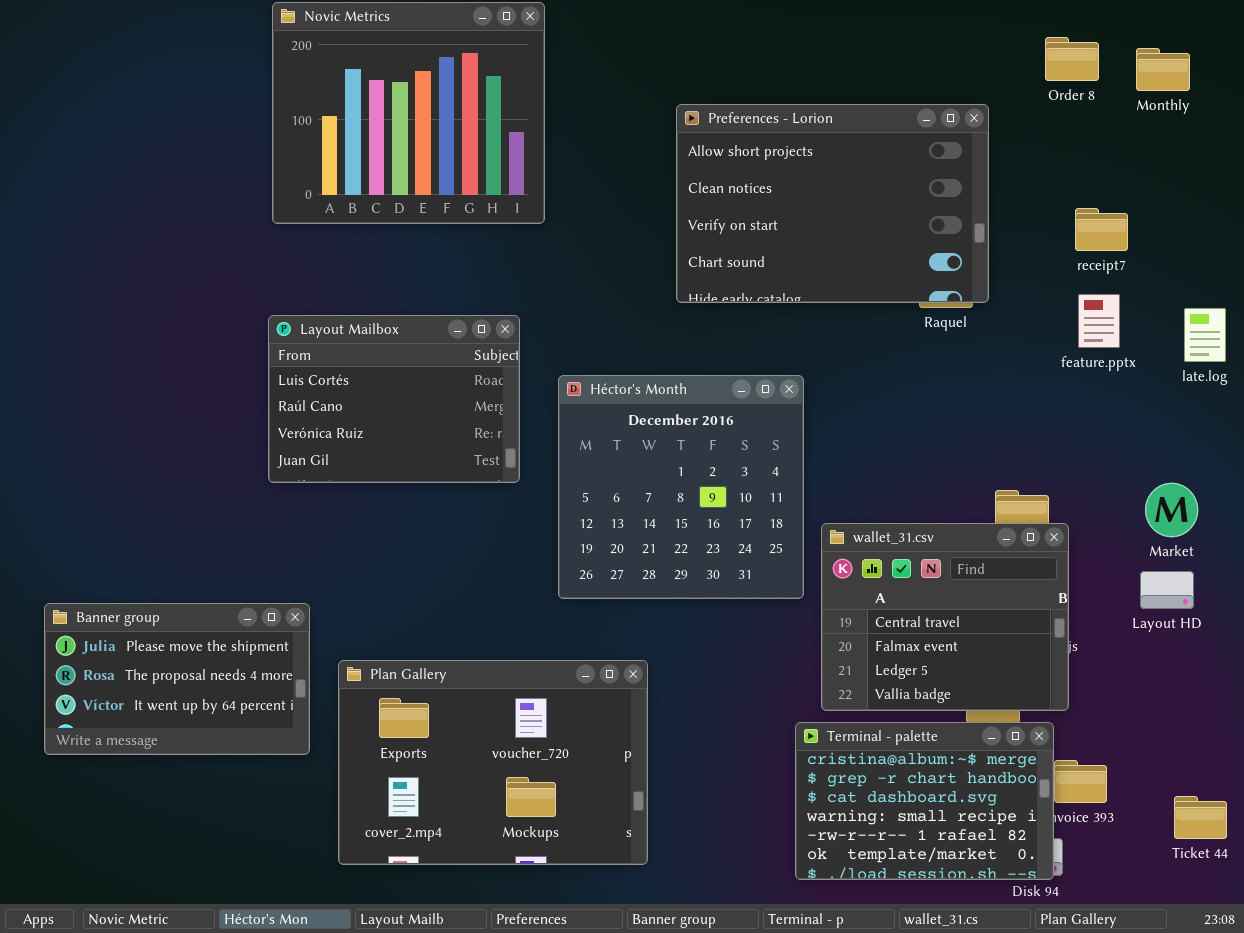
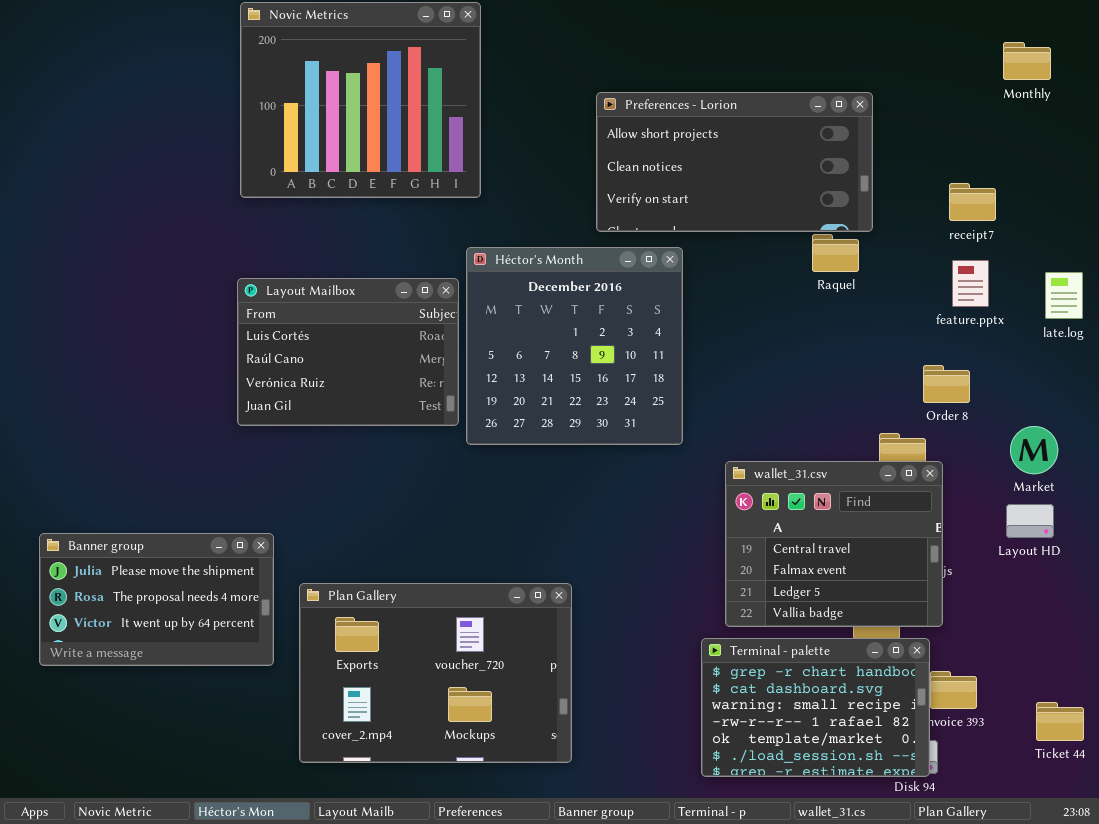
Order 8: [1045,37,1099,81] -> [923,365,970,403], moved
Preferences - Lorion: [676,104,989,303] -> [596,92,873,232], resized
Héctor's Month: [558,375,804,599] -> [466,247,683,445], moved
Terminal - palette: [795,722,1054,880] -> [701,638,930,777], scrolled down 1 row

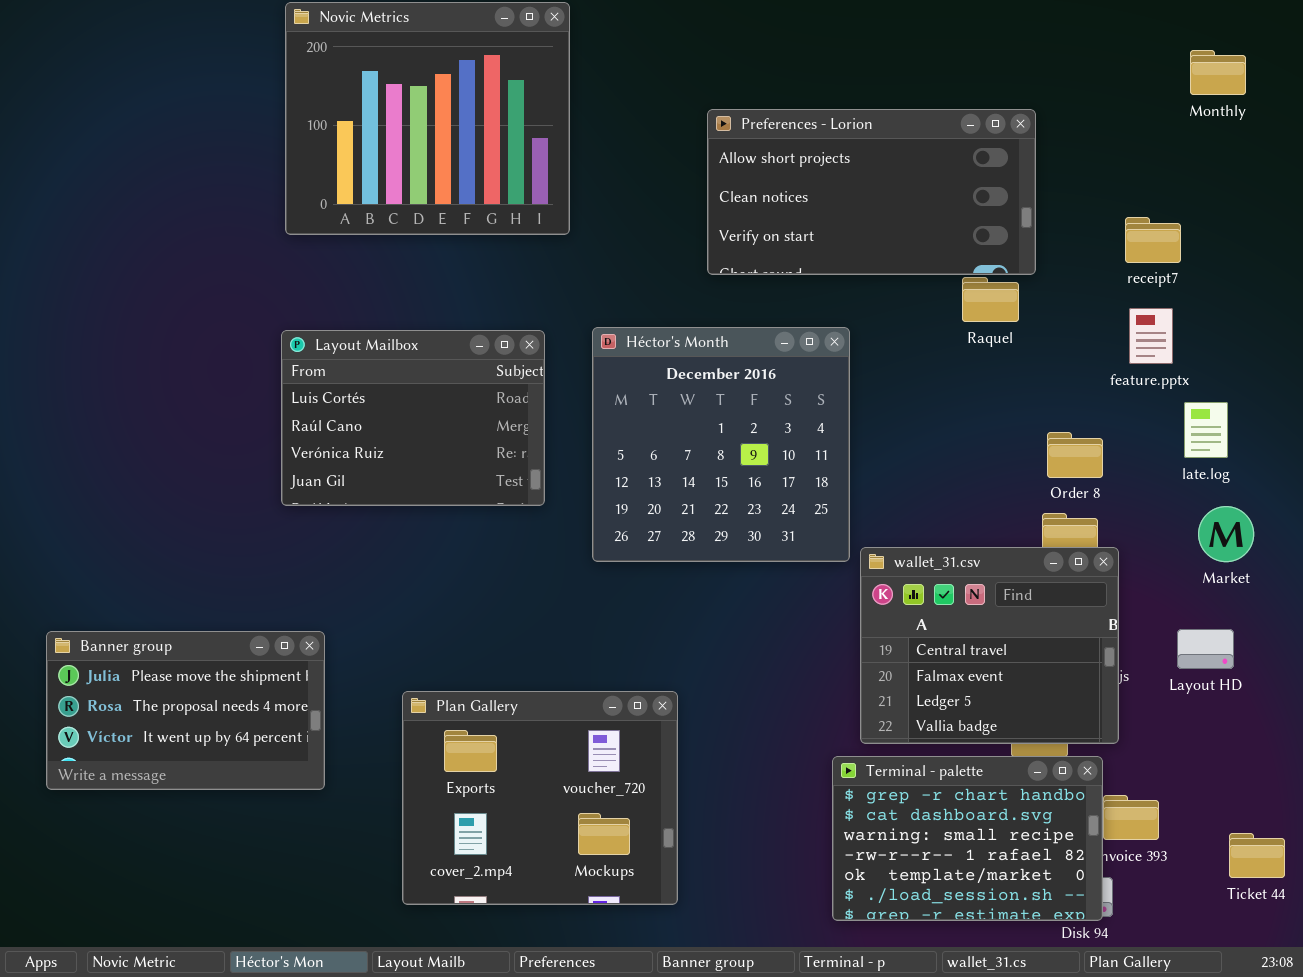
Héctor's Month: [466,247,683,445] -> [592,327,850,562], moved
late.log: [1045,272,1083,319] -> [1184,402,1228,458], moved
Order 8: [923,365,970,403] -> [1047,432,1103,478], moved
Layout HD: [1006,504,1054,538] -> [1177,629,1234,669], moved
Plan Gallery: [299,583,572,763] -> [402,691,678,905], resized

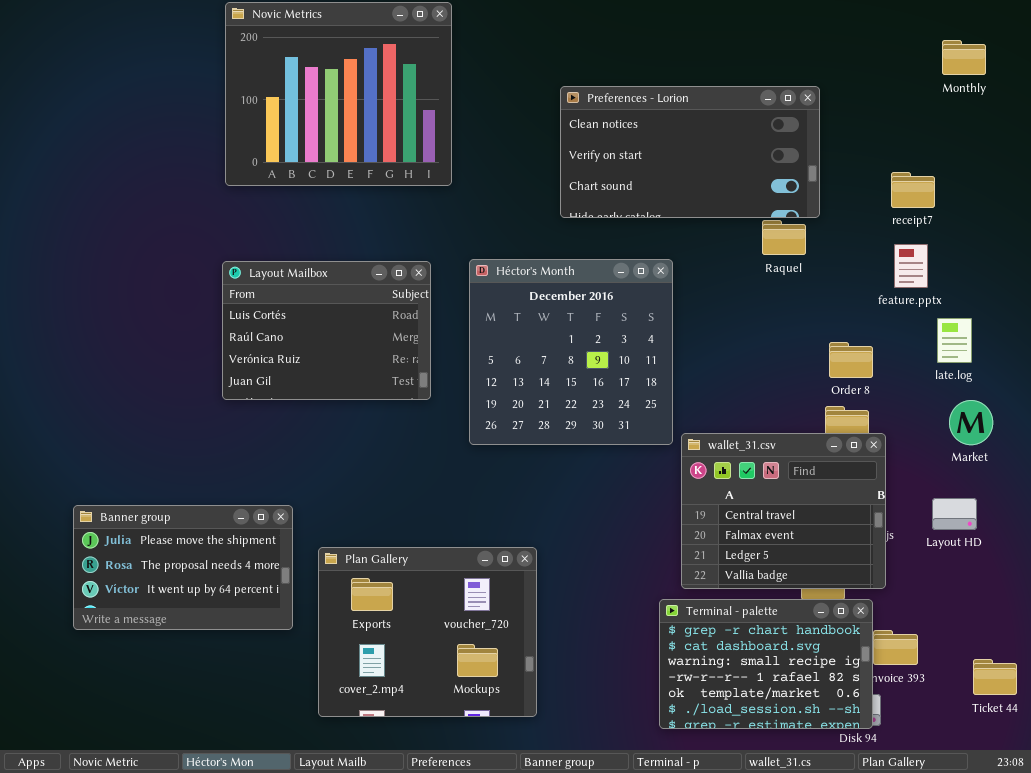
Preferences - Lorion: [707,109,1036,275] -> [560,86,820,218], scrolled down 1 row
Banner group: [46,631,325,790] -> [73,505,293,630], moved

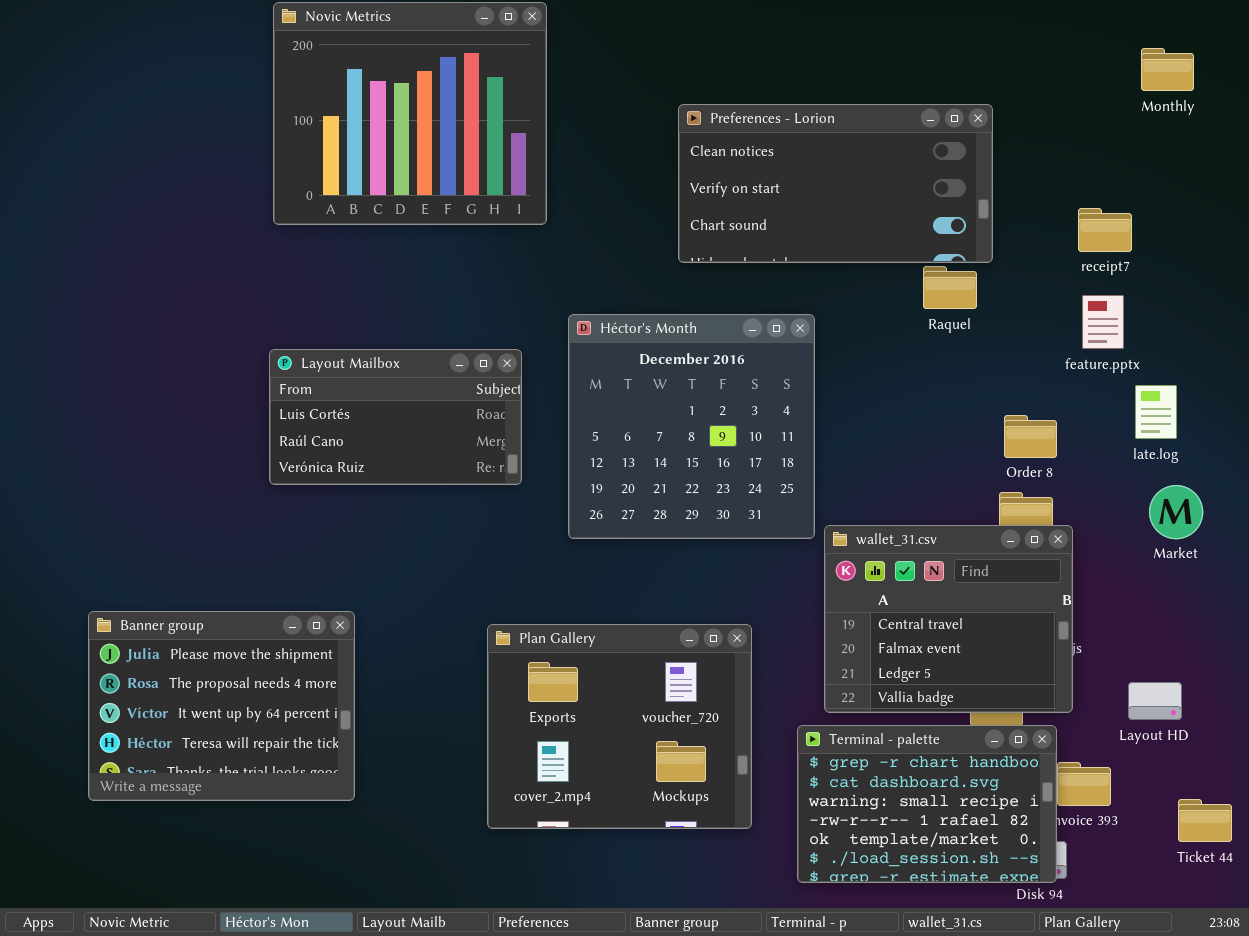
Layout Mailbox: [222,261,431,400] -> [269,349,522,485], resized
Layout HD: [932,498,977,530] -> [1128,682,1182,720], moved
Banner group: [73,505,293,630] -> [88,611,355,801], resized
Plan Gallery: [318,547,537,717] -> [487,624,752,829], moved

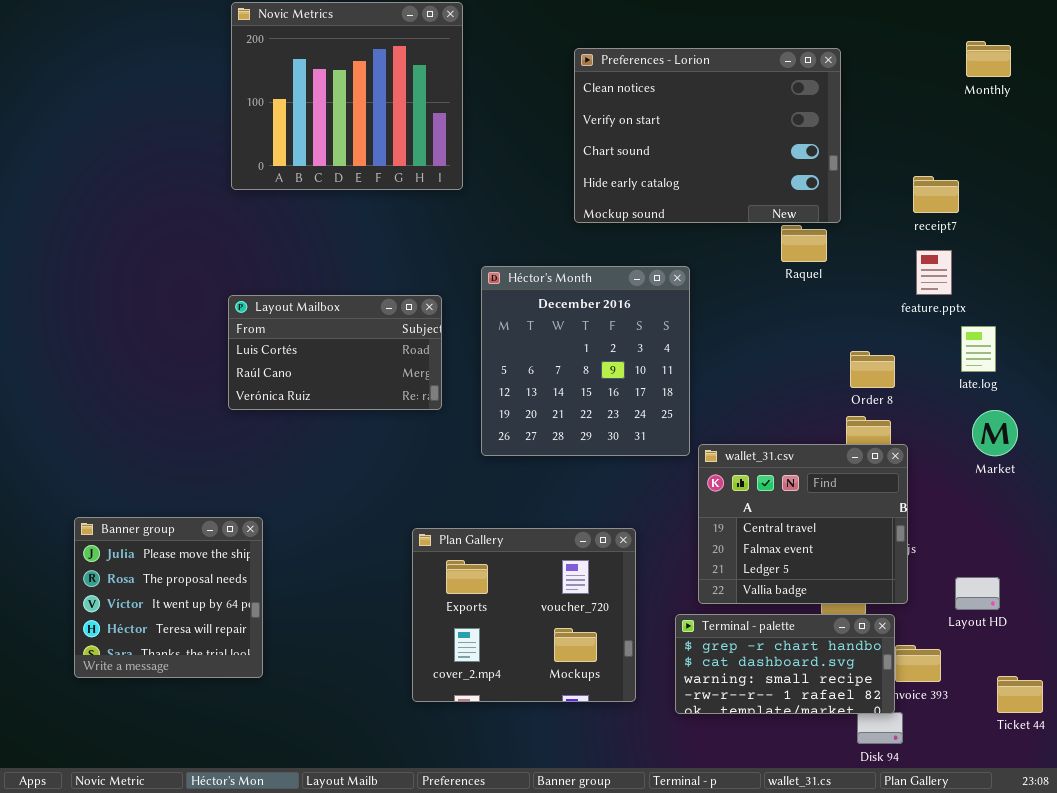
Preferences - Lorion: [678,104,993,263] -> [574,48,841,223], resized
Banner group: [88,611,355,801] -> [74,517,263,678], resized
Terminal - palette: [797,725,1057,883] -> [675,614,895,714], resized

